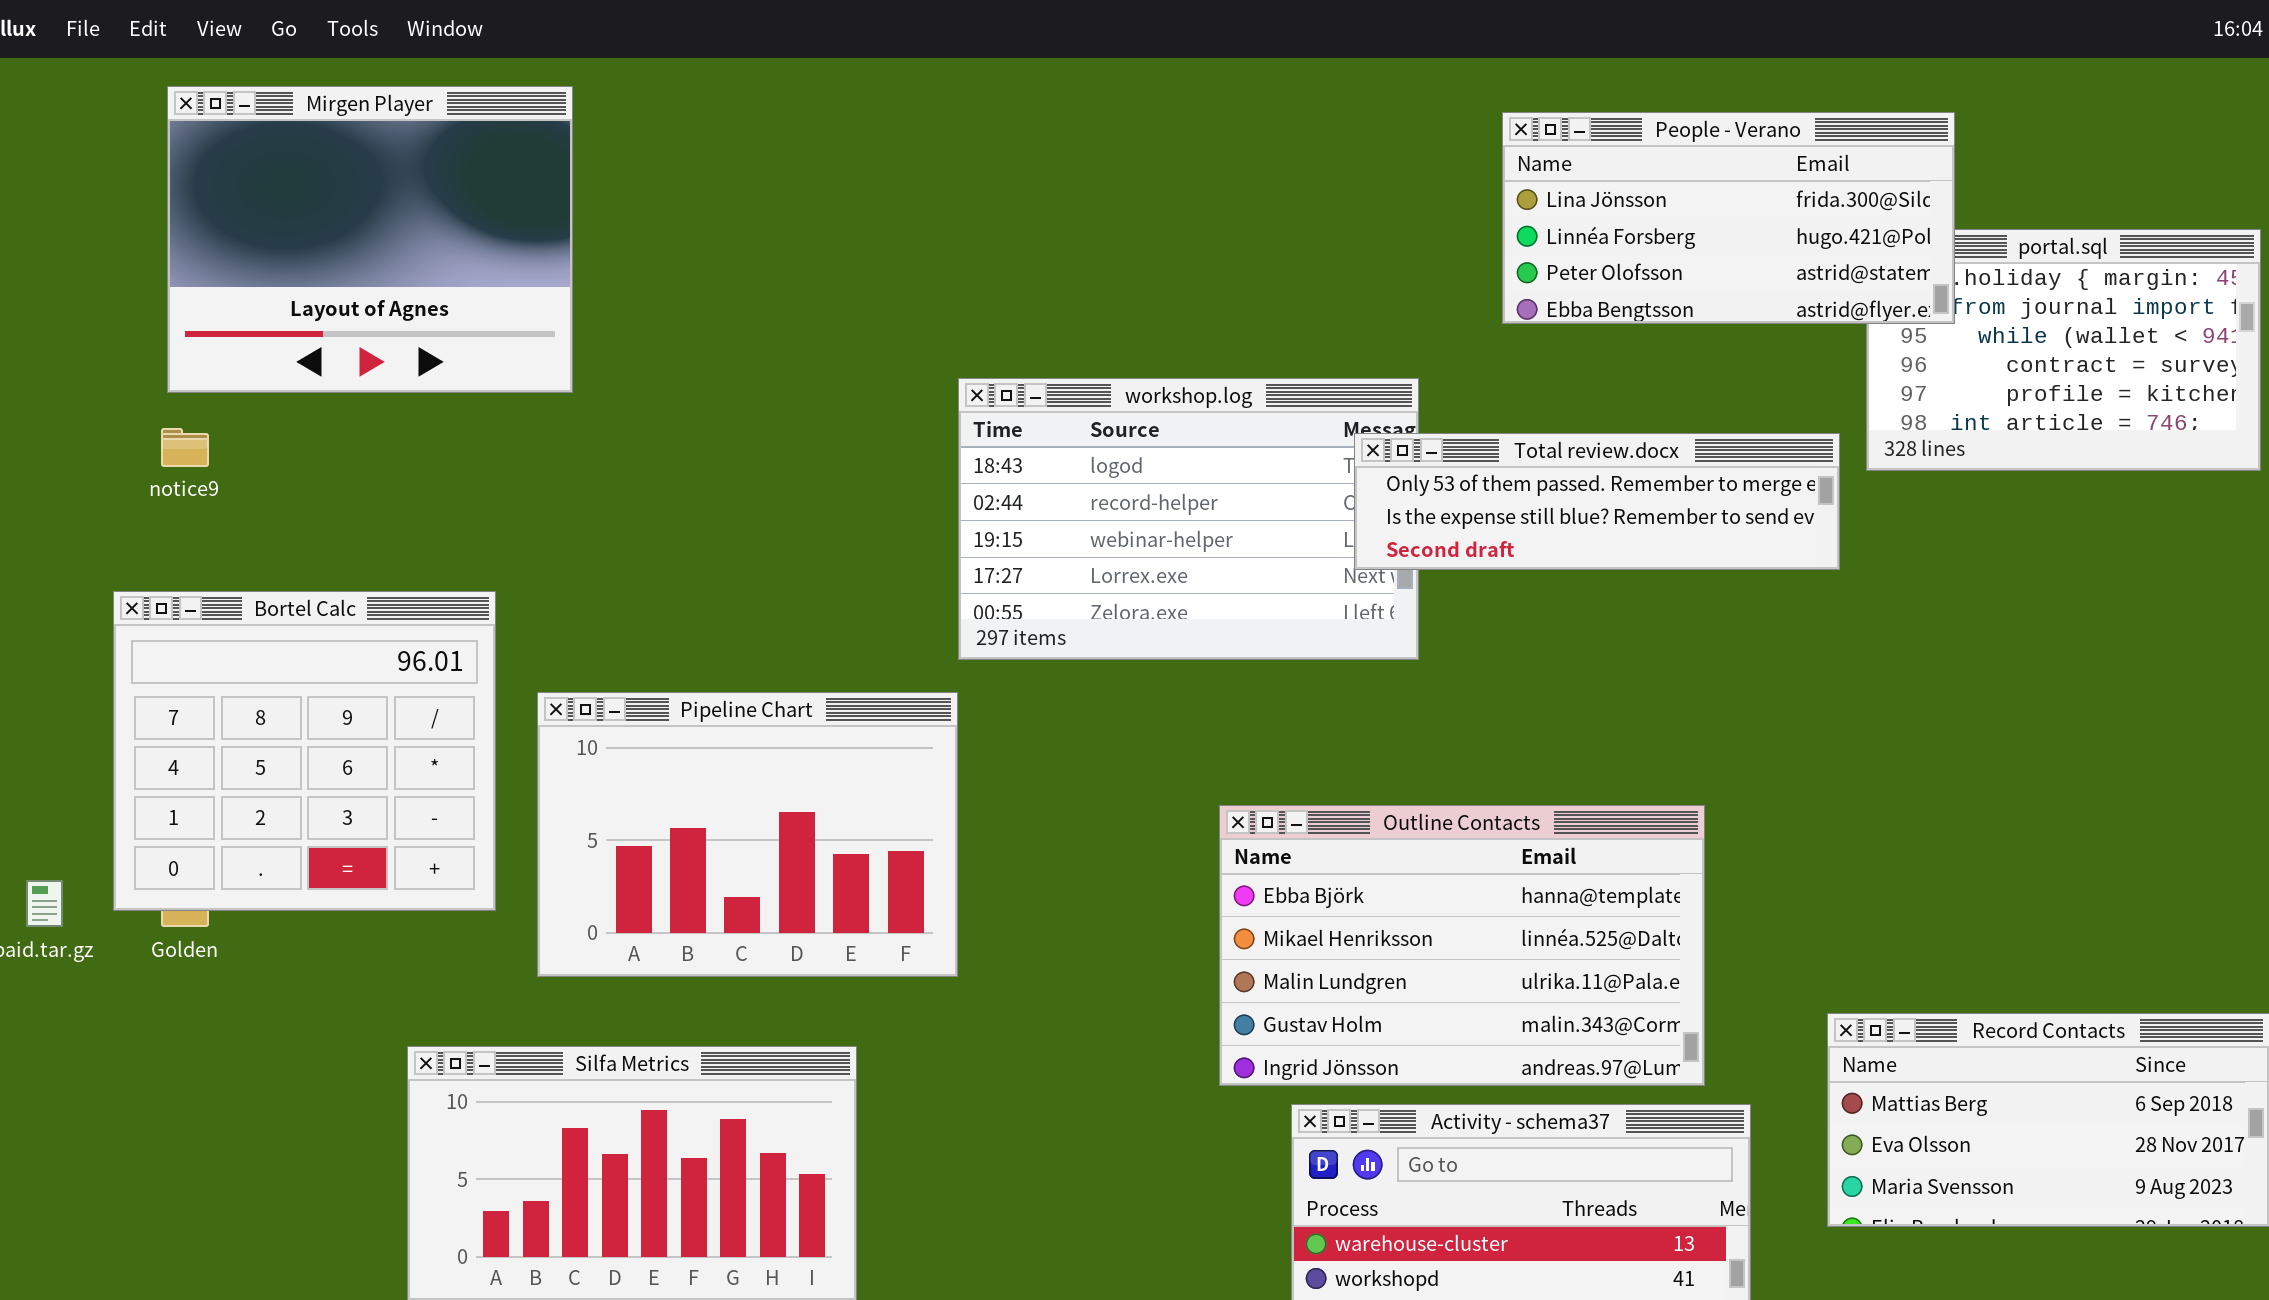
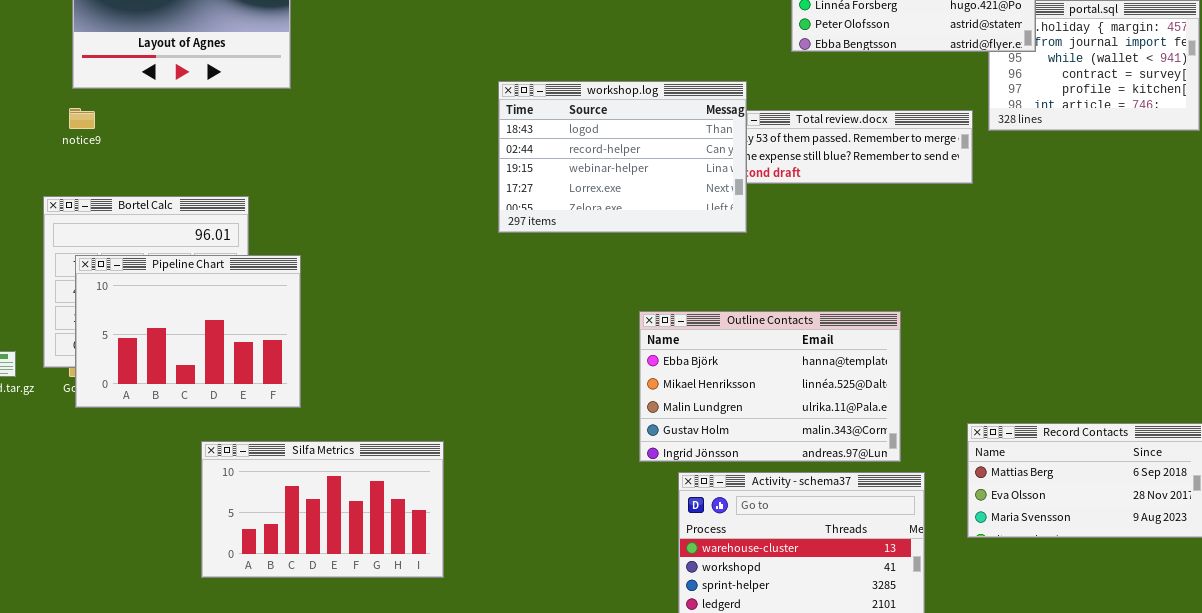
workshop.log: [958,378,1419,660] -> [498,81,747,233], raised
Pipeline Chart: [537,692,958,977] -> [75,255,301,408], moved

